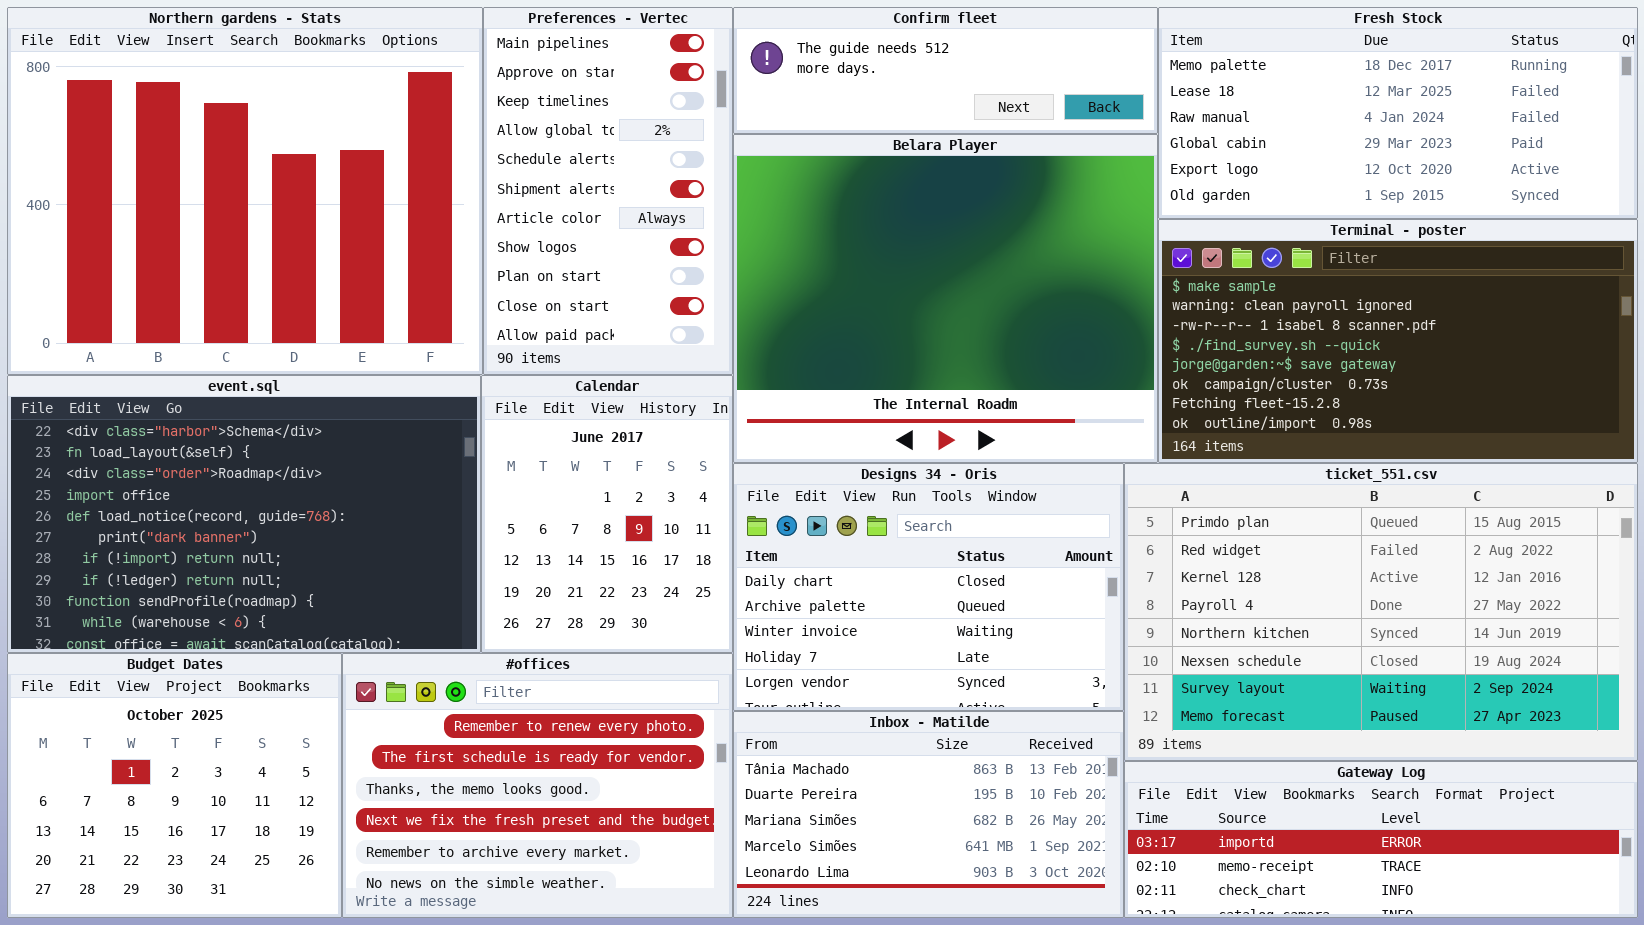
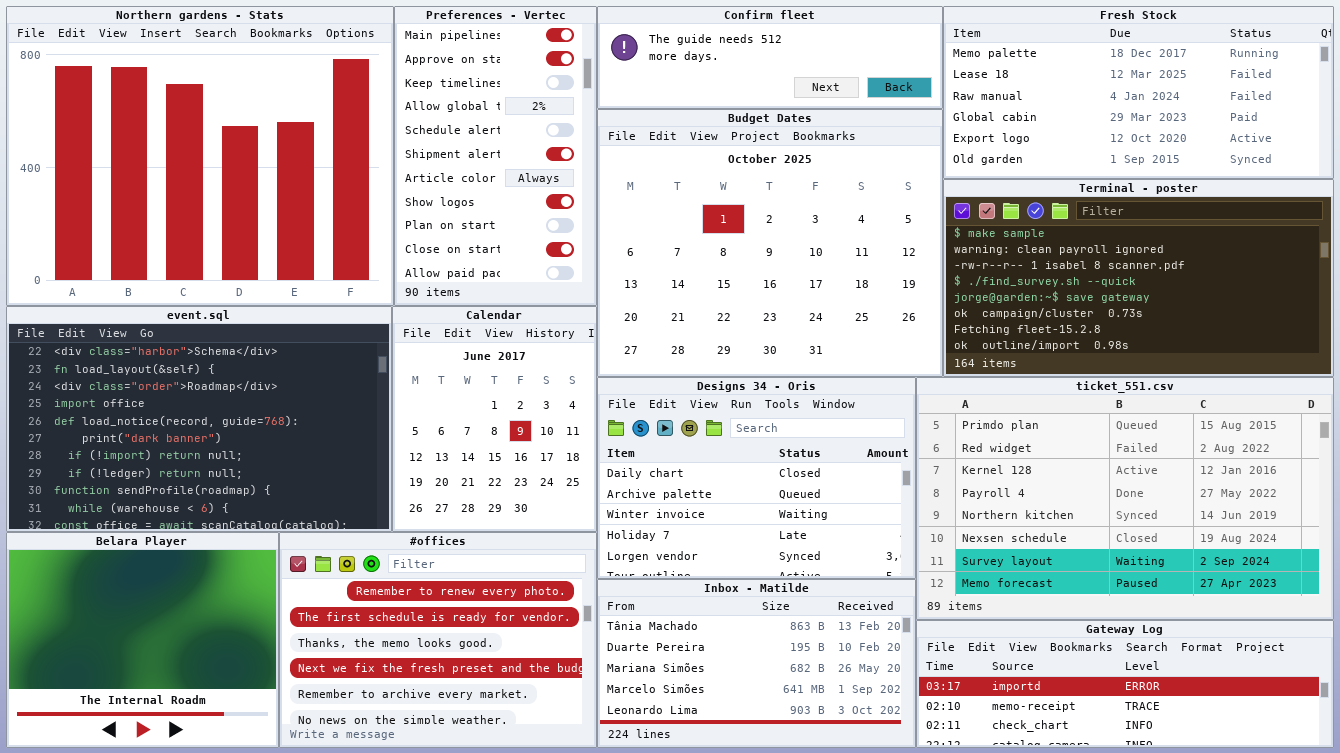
Belara Player: [733,134,1158,463] -> [6,532,279,748], moved, resized
Budget Dates: [7,653,342,918] -> [597,109,943,377], moved, resized

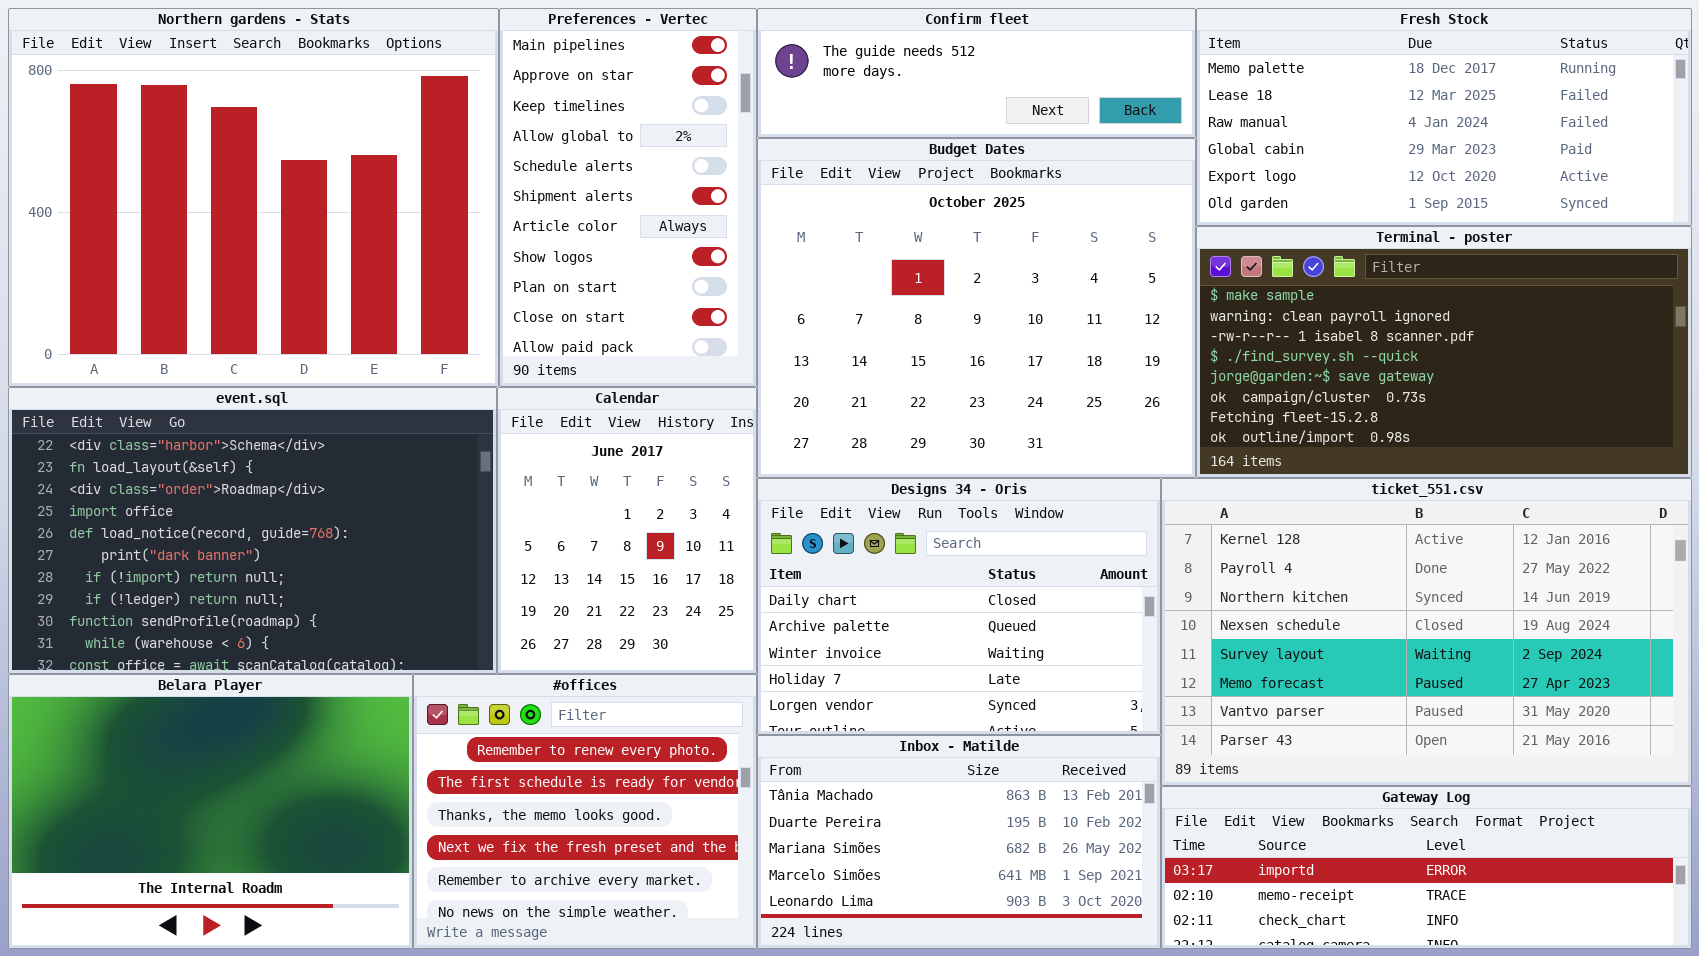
ticket_551.csv: [916,377,1334,620] -> [1161,478,1692,786], scrolled down 2 rows
Belara Player: [6,532,279,748] -> [8,674,413,949], resized
#offices: [279,532,597,748] -> [413,674,757,949], resized

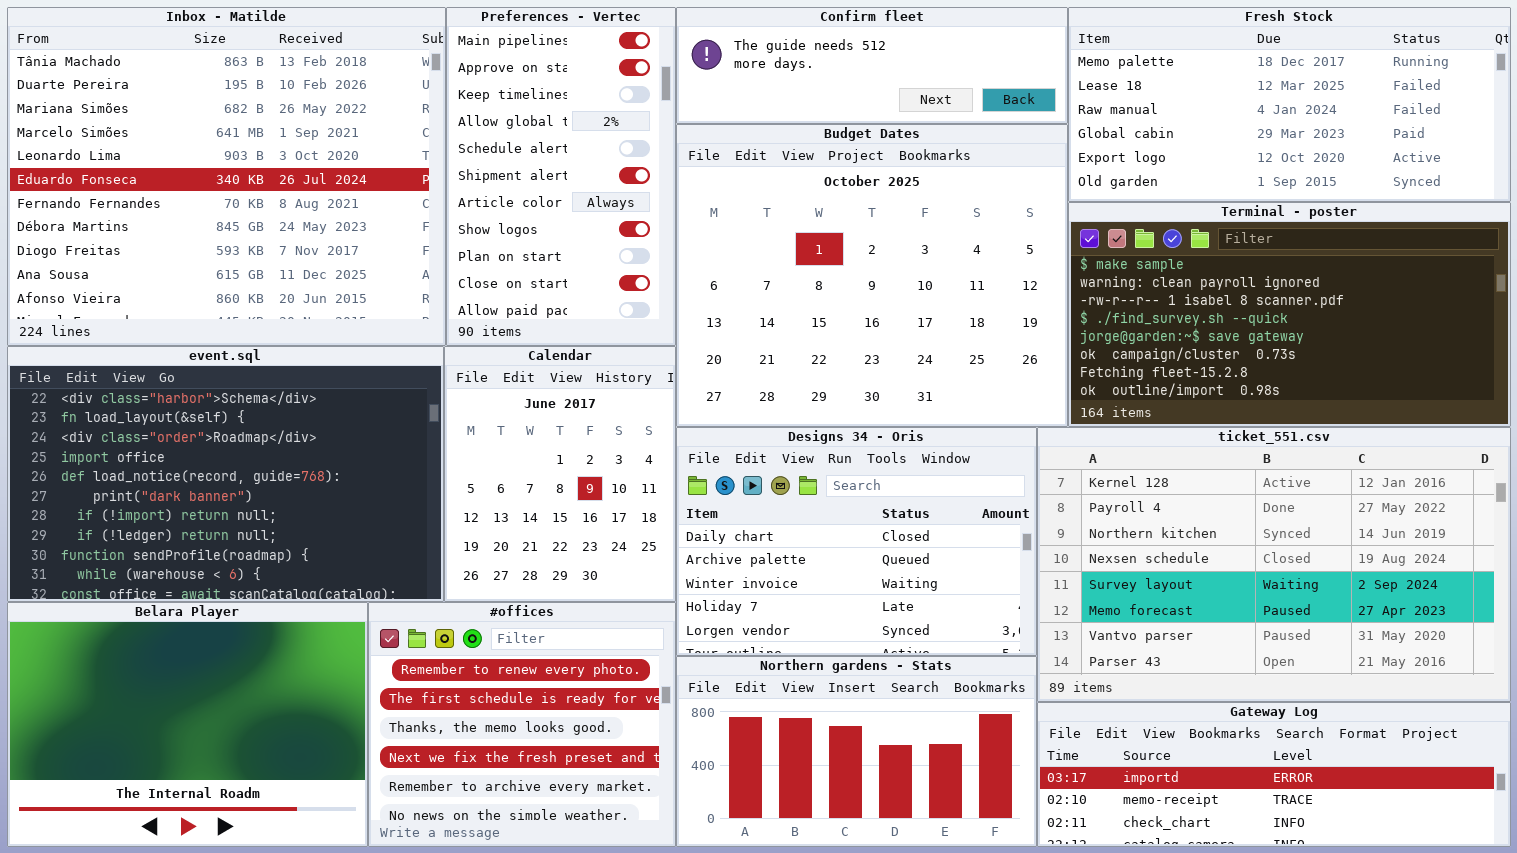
Northern gardens - Stats: [8,8,499,387] -> [676,656,1037,847], moved, resized
Inbox - Matilde: [757,735,1161,949] -> [7,7,446,346], moved, resized

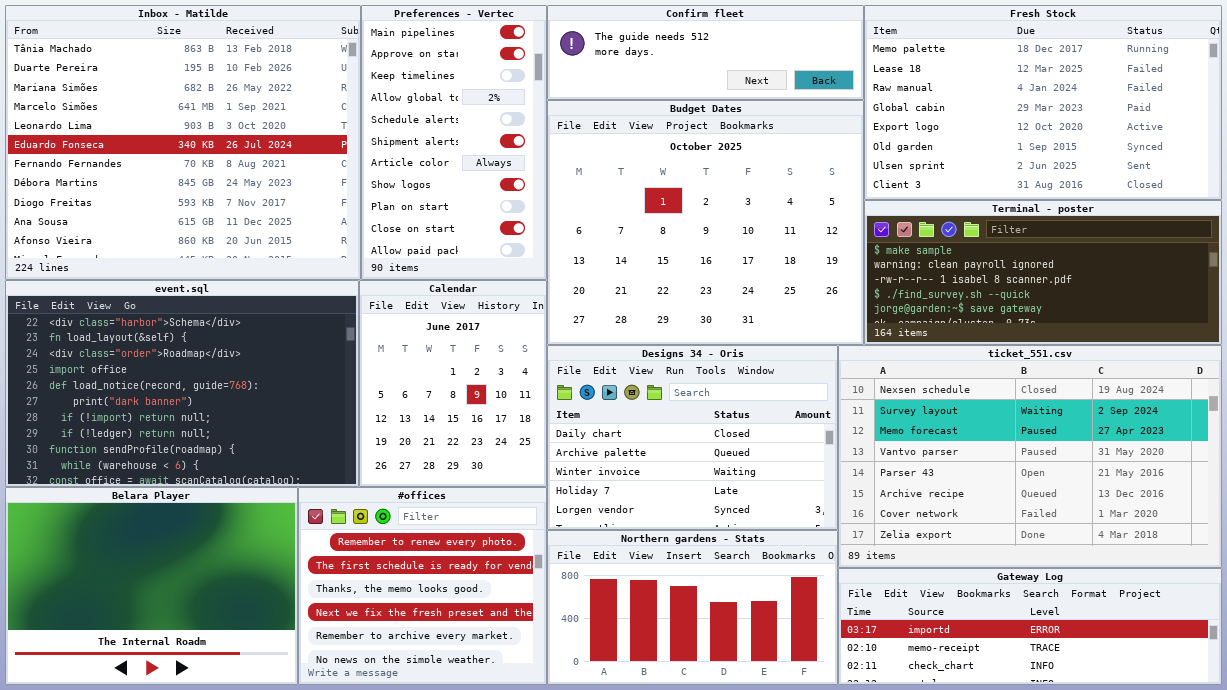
Fresh Stock: [1068,7,1511,202] -> [864,5,1222,200], resized
Terminal - poster: [1068,202,1511,427] -> [864,200,1222,345], resized
ticket_551.csv: [1037,427,1511,702] -> [838,345,1222,568], scrolled down 3 rows

